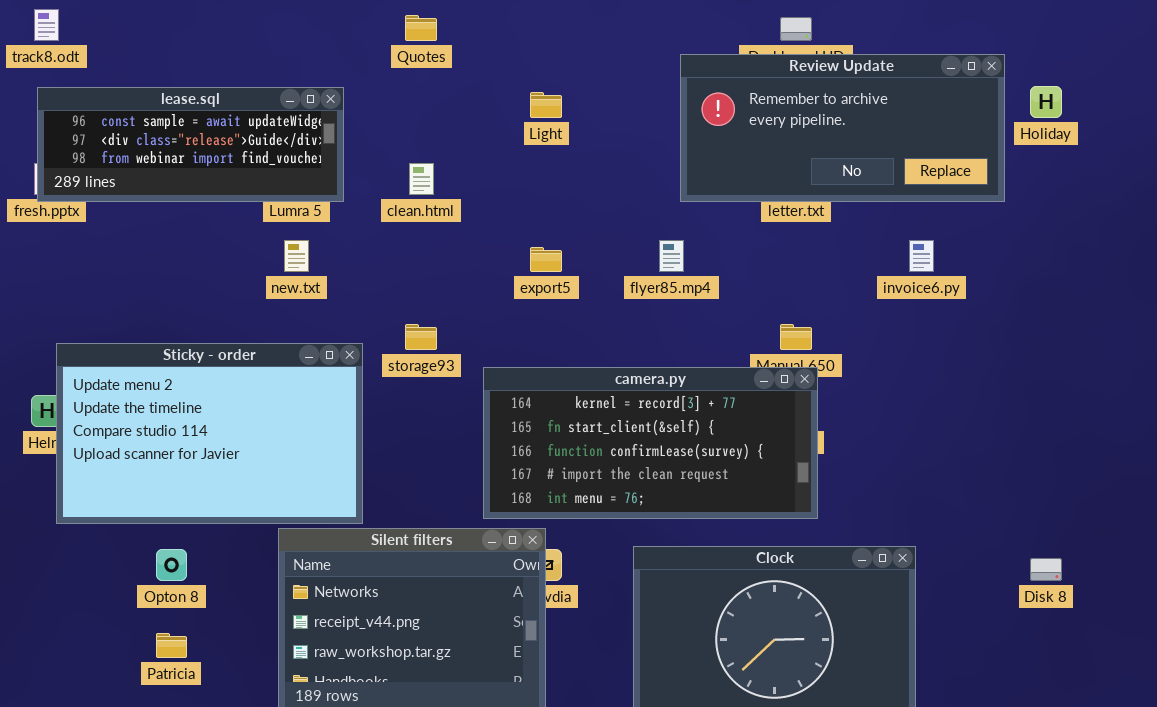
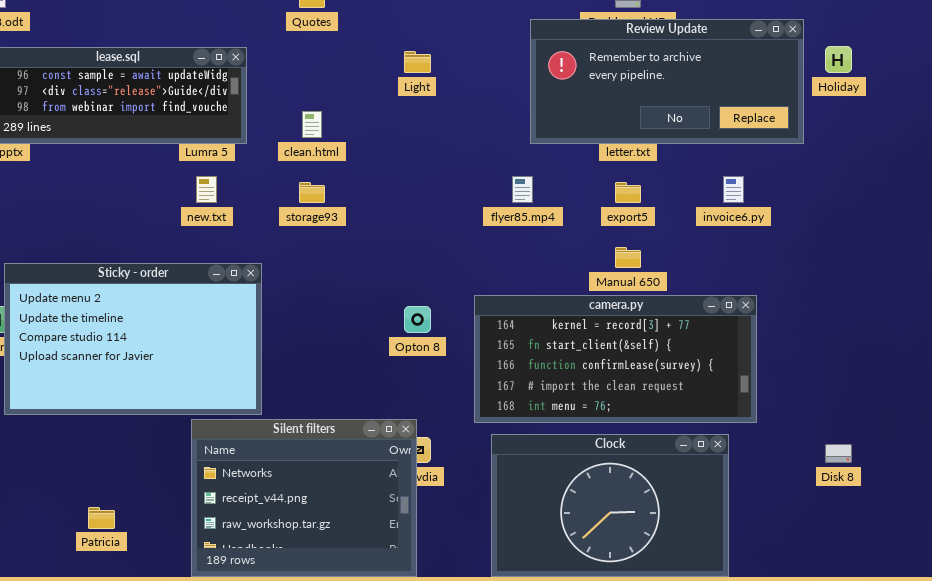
export5: [530,247,562,272] -> [615,182,641,203], moved
storage93: [405,324,437,350] -> [299,182,325,203], moved
camera.py: [483,367,818,519] -> [474,295,757,423], moved
Opton 8: [156,549,187,581] -> [404,306,431,333], moved

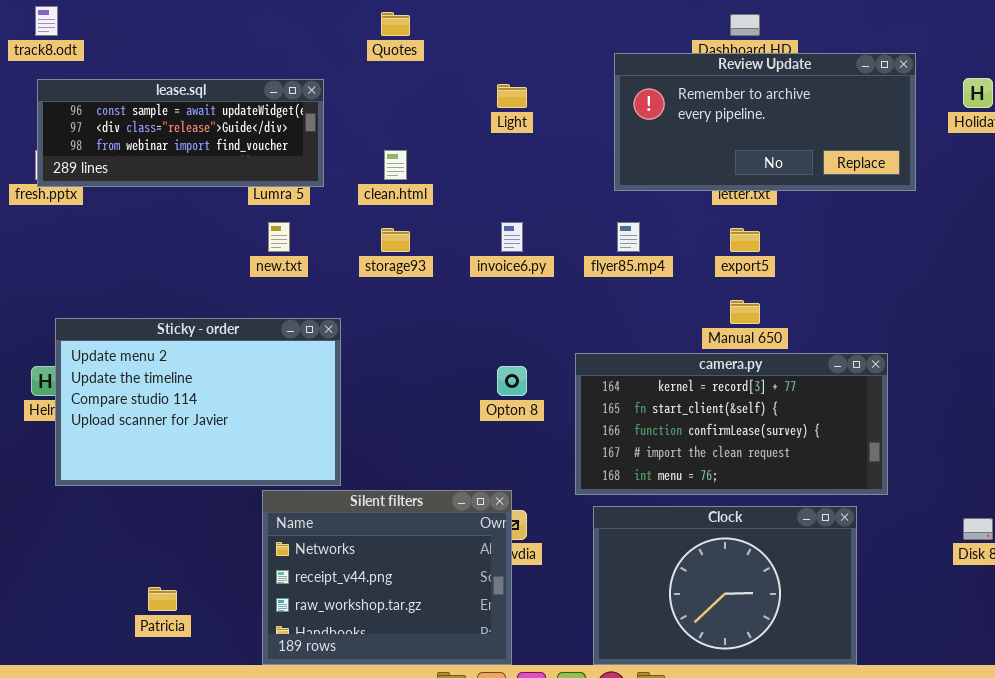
Review Update: [530,19,804,144] -> [614,53,916,191], moved
invoice6.py: [723,176,744,203] -> [501,222,523,252], moved

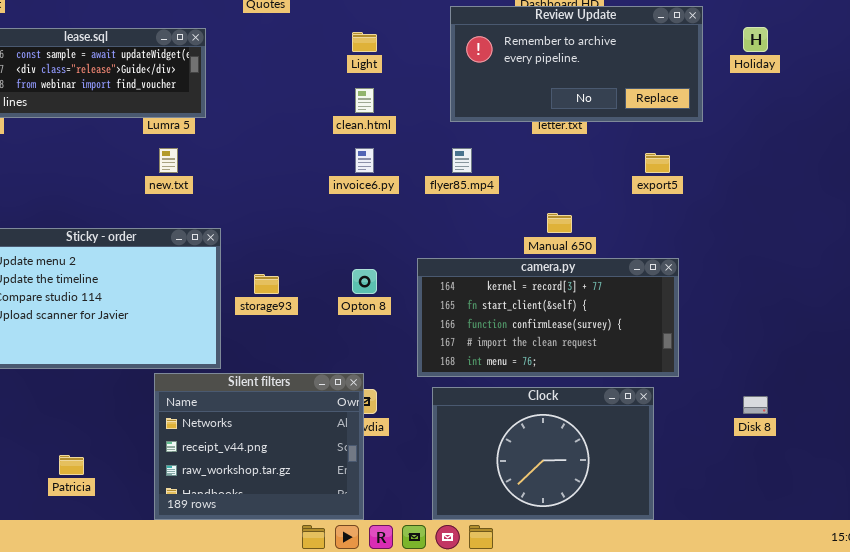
clean.html: [384,150,407,180] -> [355,88,374,113], moved
storage93: [381,228,410,252] -> [254,274,279,294], moved
export5: [730,228,760,252] -> [645,153,670,173], moved

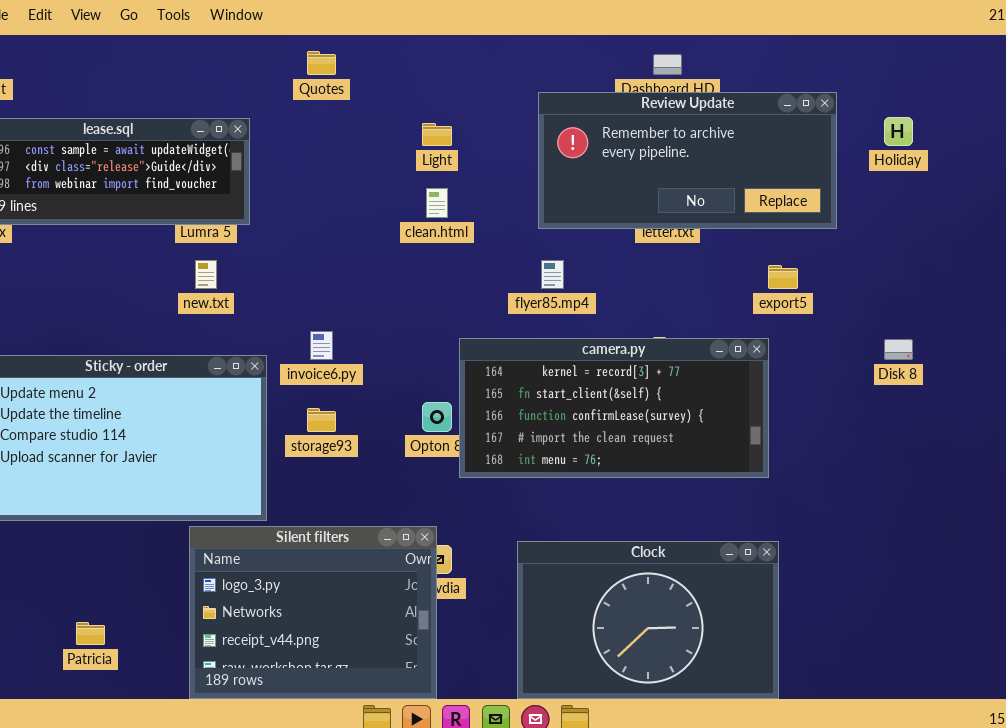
invoice6.py: [355,148,374,173] -> [310,331,333,360], moved
camera.py: [417,258,679,377] -> [459,338,769,478], moved
Silent filters: [154,373,364,520] -> [189,526,437,699], scrolled up 1 row
Disk 8: [743,396,768,414] -> [884,339,913,360], moved

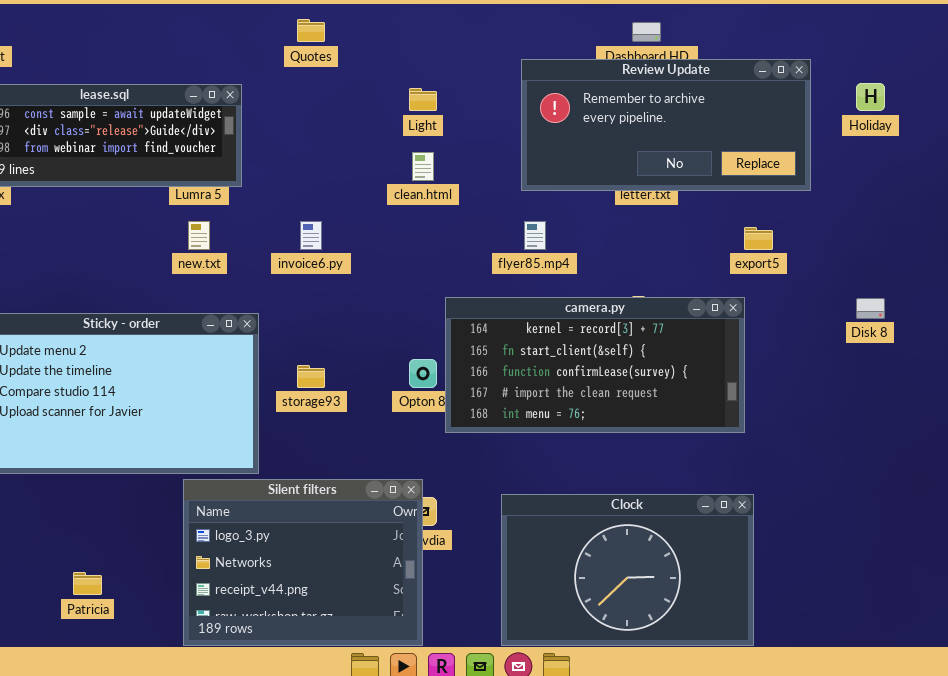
invoice6.py: [310,331,333,360] -> [300,221,322,250], moved

